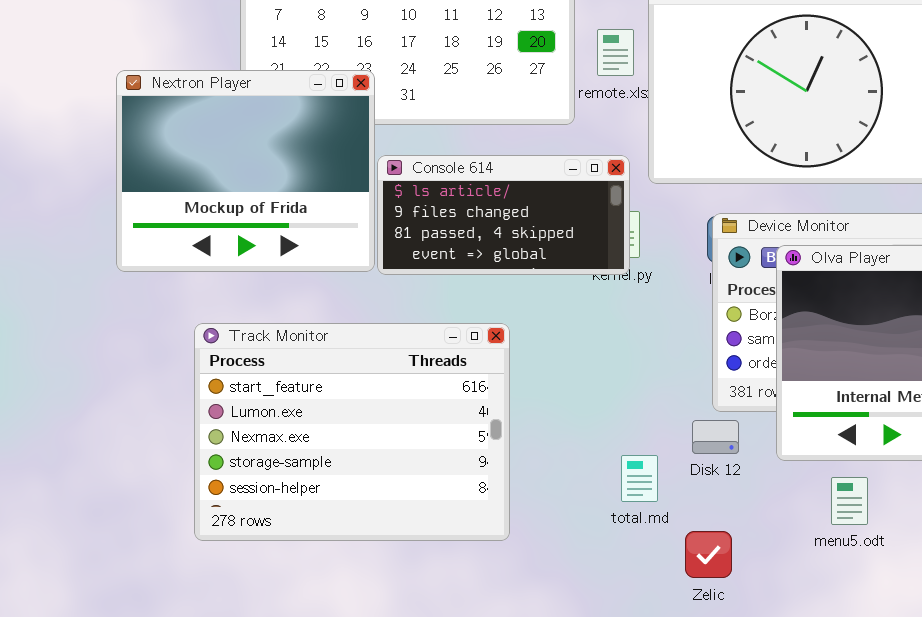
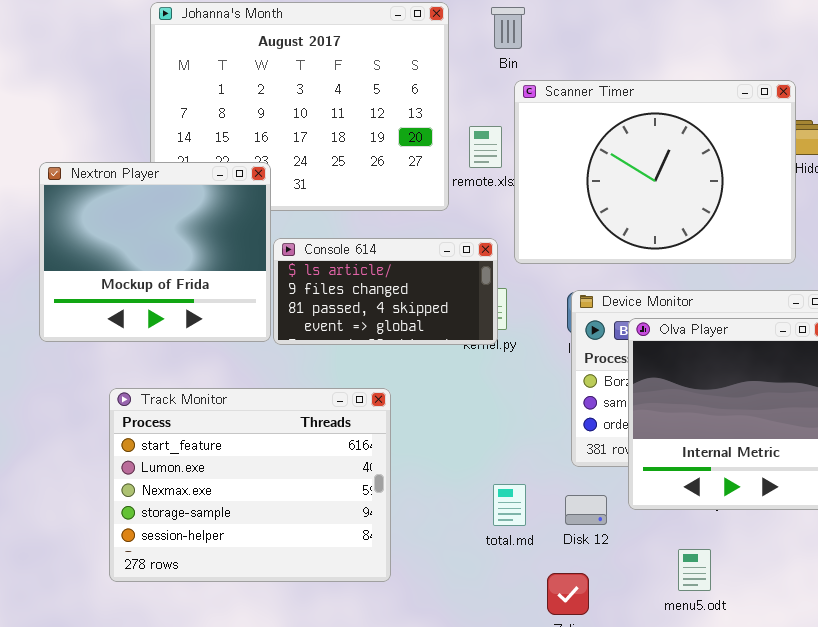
Disk 12: [692,420,739,454] -> [565,495,607,525], moved
total.md: [621,455,658,502] -> [493,484,526,526], moved
menu5.odt: [831,477,868,525] -> [678,549,711,591], moved

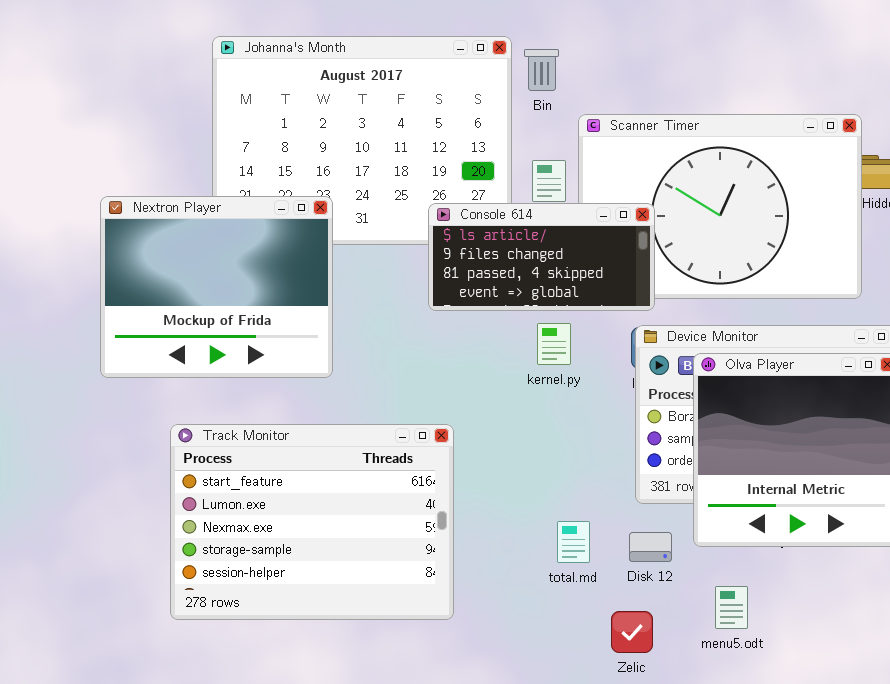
Bin: [491,7,525,49] -> [524,49,559,91], moved
Console 614: [273,238,498,345] -> [428,203,655,311], moved
menu5.odt: [678,549,711,591] -> [715,586,748,629], moved

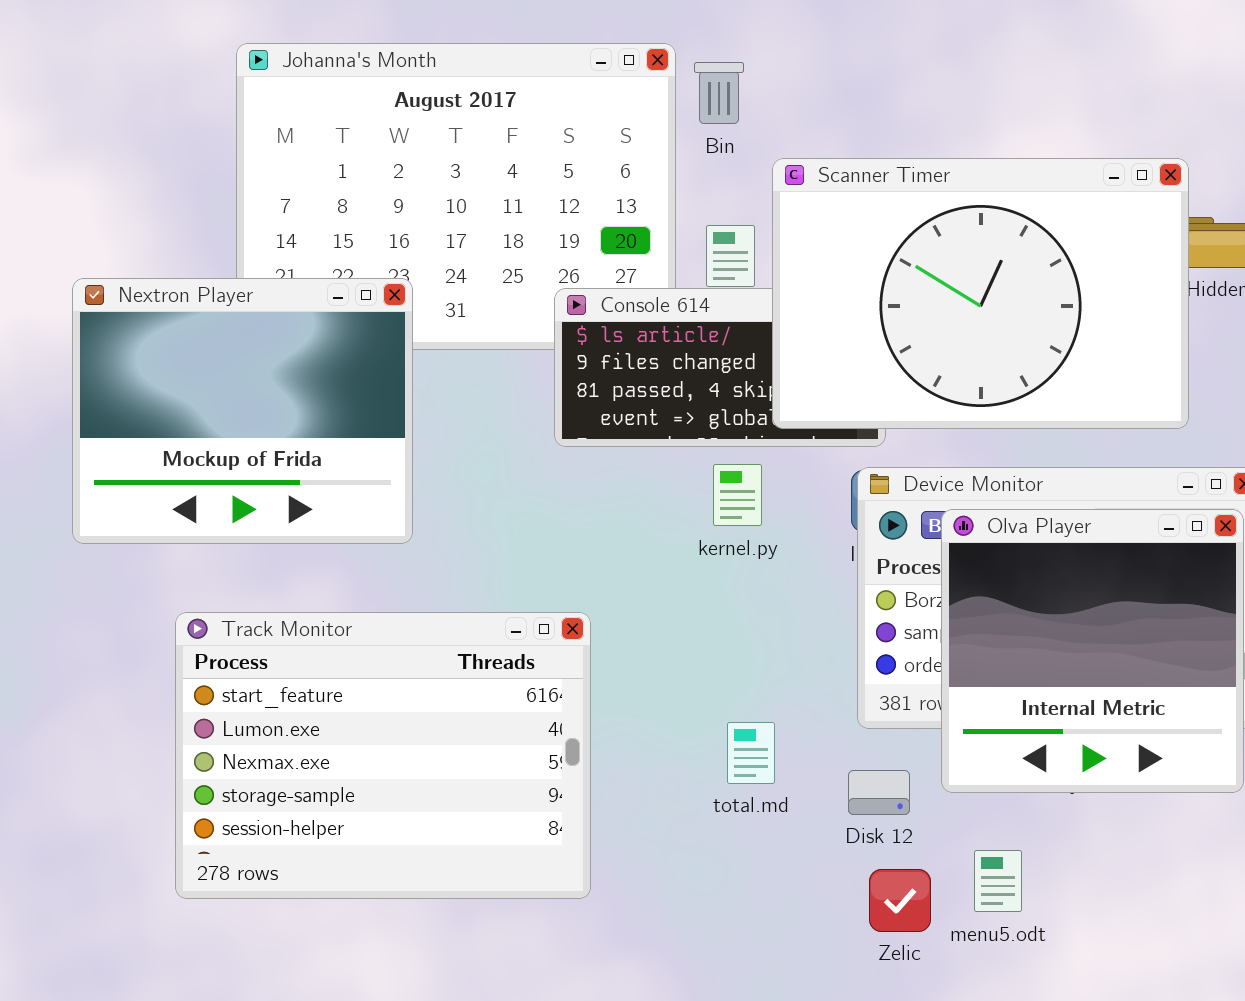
Scanner Timer: [578,114,862,299] -> [772,158,1189,429], raised
total.md: [557,521,590,563] -> [727,722,775,784], moved
Zelic: [611,611,653,653] -> [869,869,931,932], moved

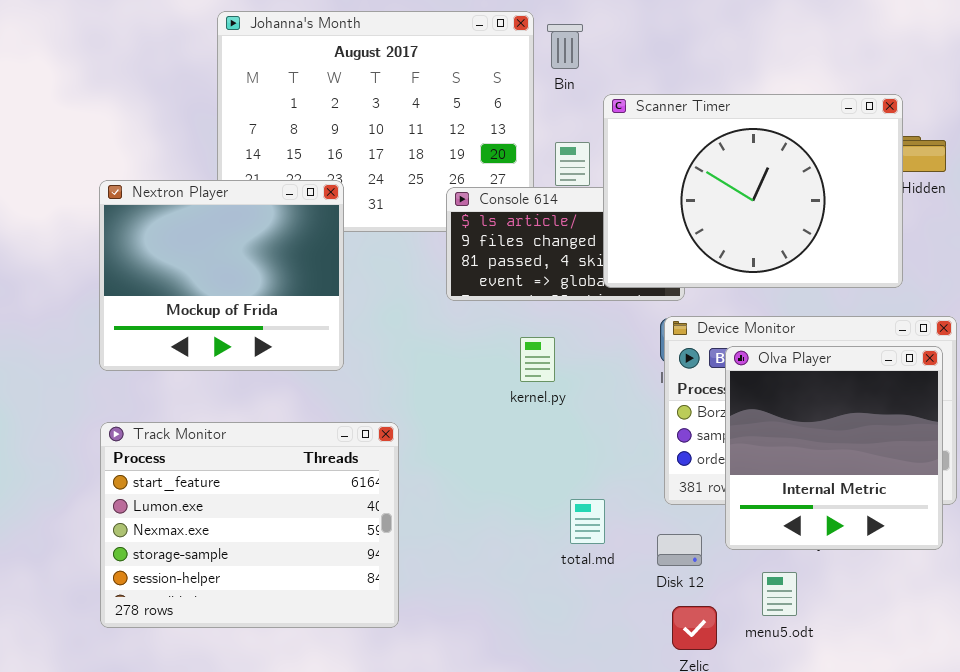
kernel.py: [713,464,762,526] -> [520,337,555,382], moved
Track Monitor: [175,612,591,899] -> [100,422,399,628], moved
menu5.odt: [974,850,1022,912] -> [762,572,797,616], moved

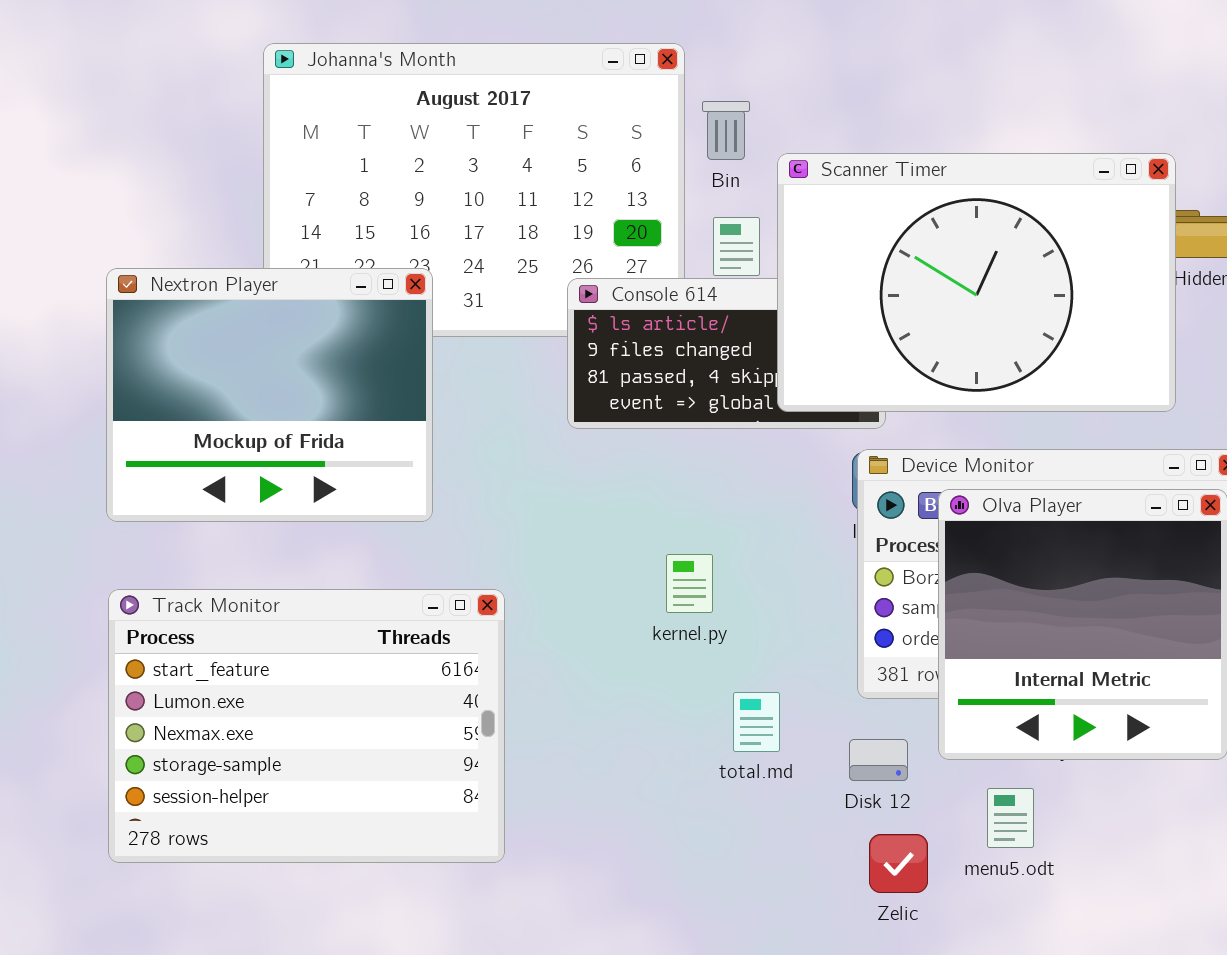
Bin: [547,24,583,69] -> [702,101,750,160], moved
kernel.py: [520,337,555,382] -> [666,554,713,613], moved

